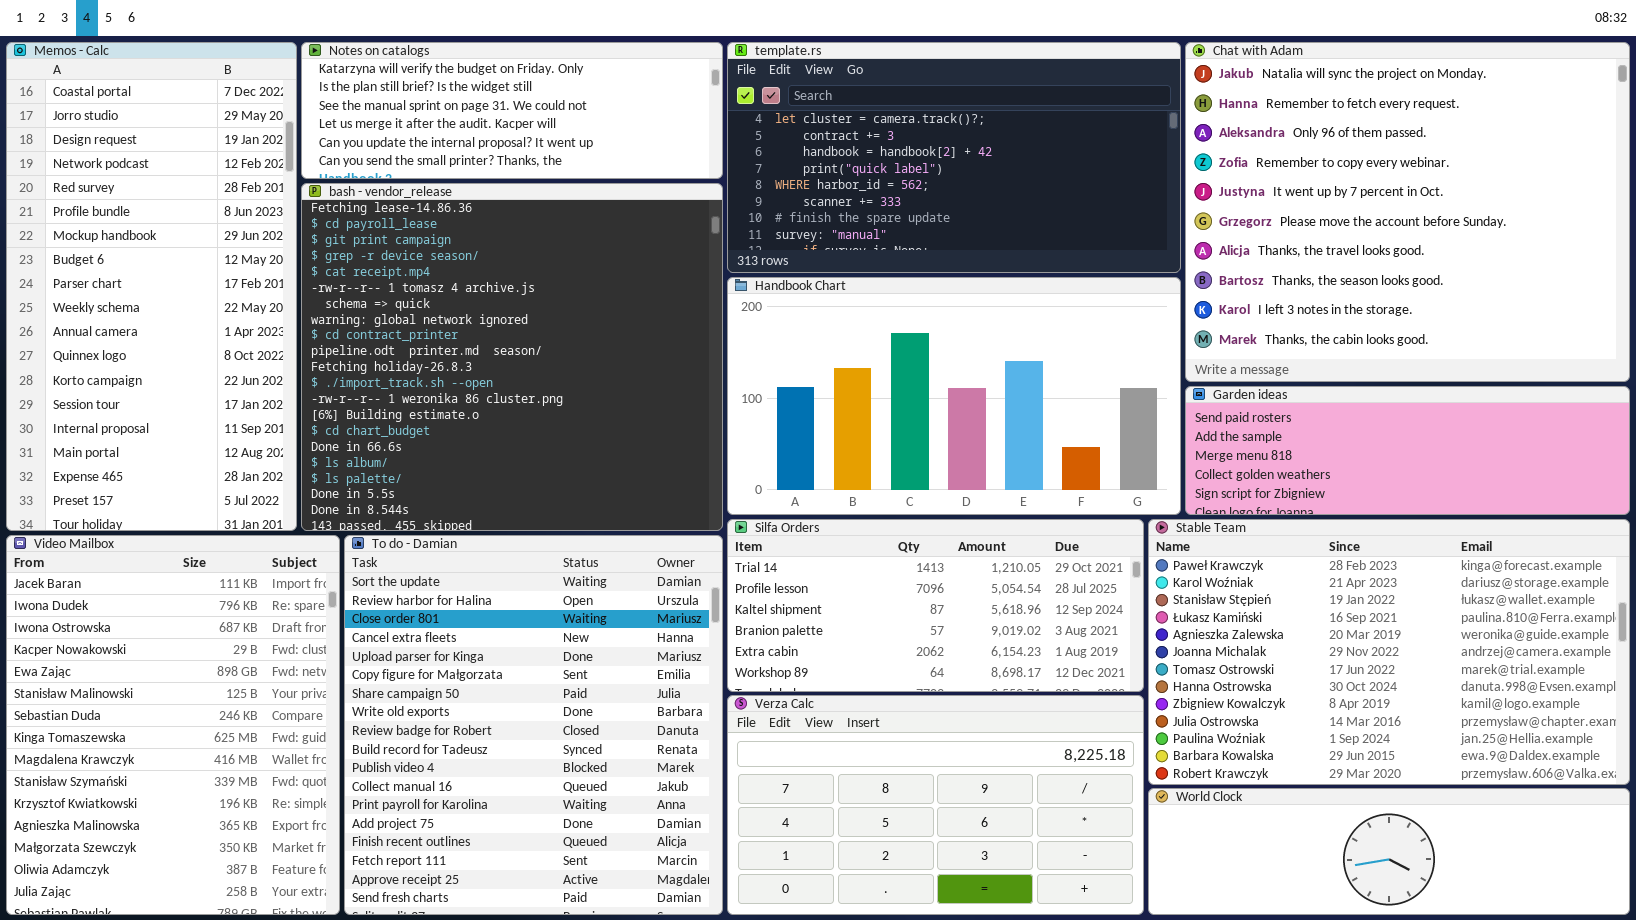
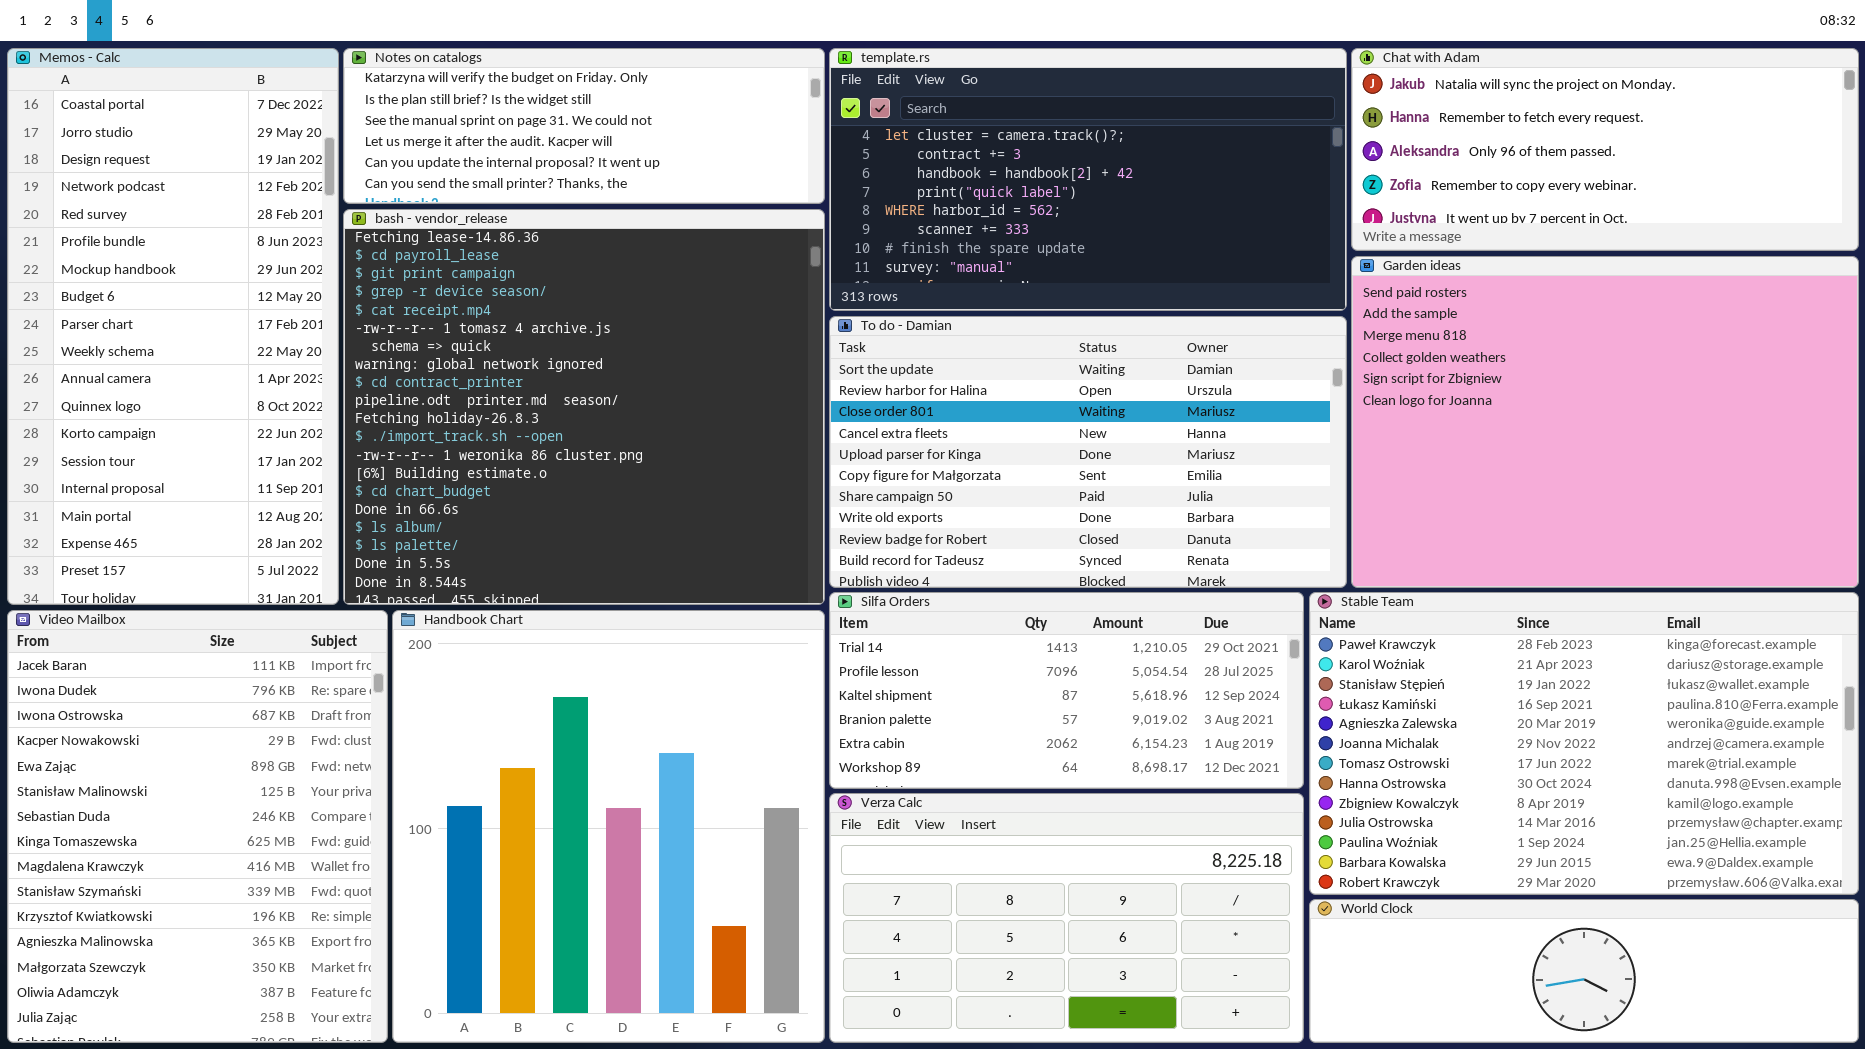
Chat with Adam: [1185,42,1630,382] -> [1351,48,1859,251], resized
Handbook Chart: [727,277,1181,515] -> [392,610,825,1043], moved, resized
Garden ideas: [1185,386,1630,515] -> [1351,256,1859,588], resized
To do - Damian: [344,535,723,915] -> [829,316,1347,588], moved, resized

